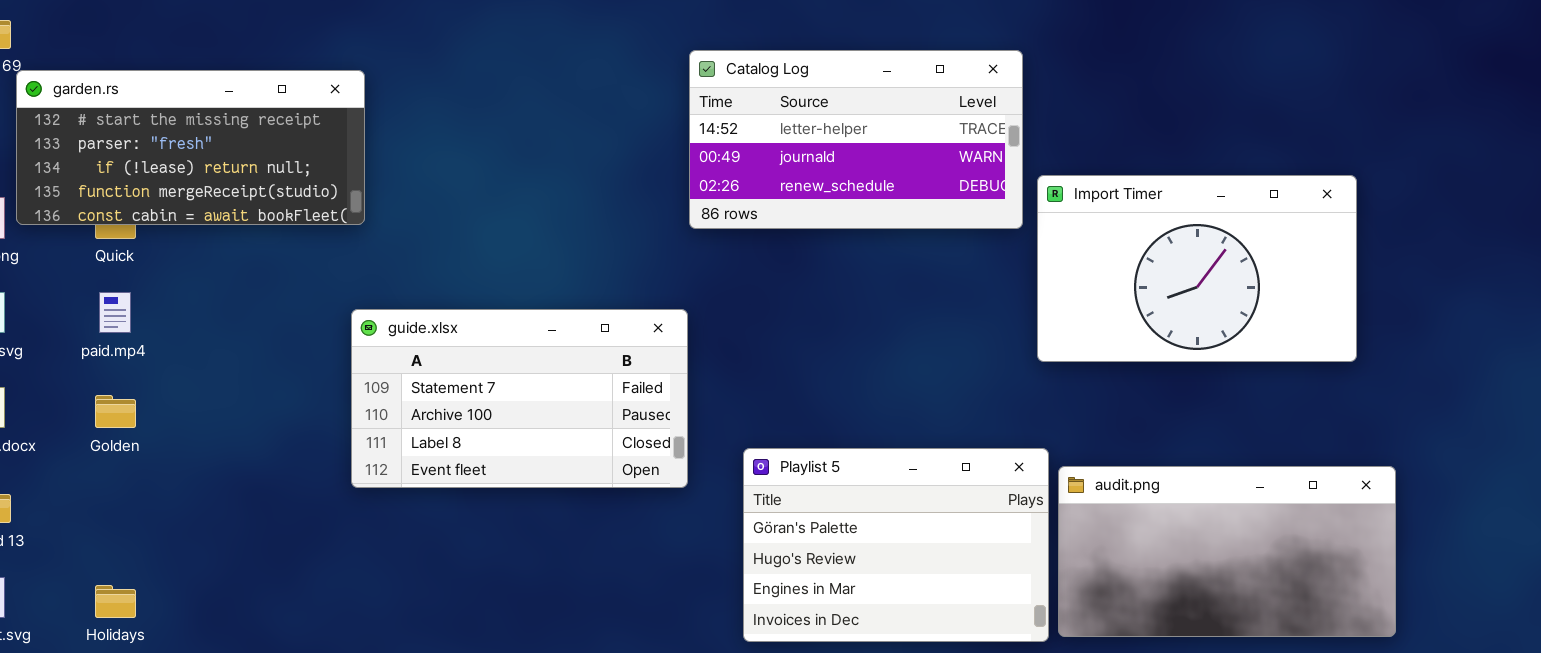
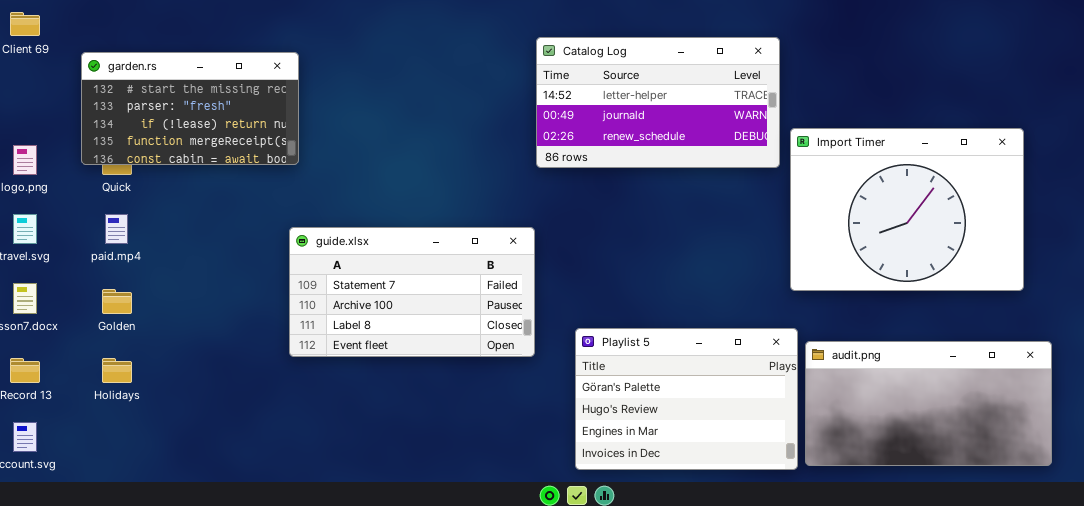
garden.rs: [16,70,365,225] -> [81,52,299,165], resized
Import Timer: [1037,175,1357,362] -> [790,128,1024,291], resized
Holidays: [95,585,136,618] -> [102,358,132,383], moved

